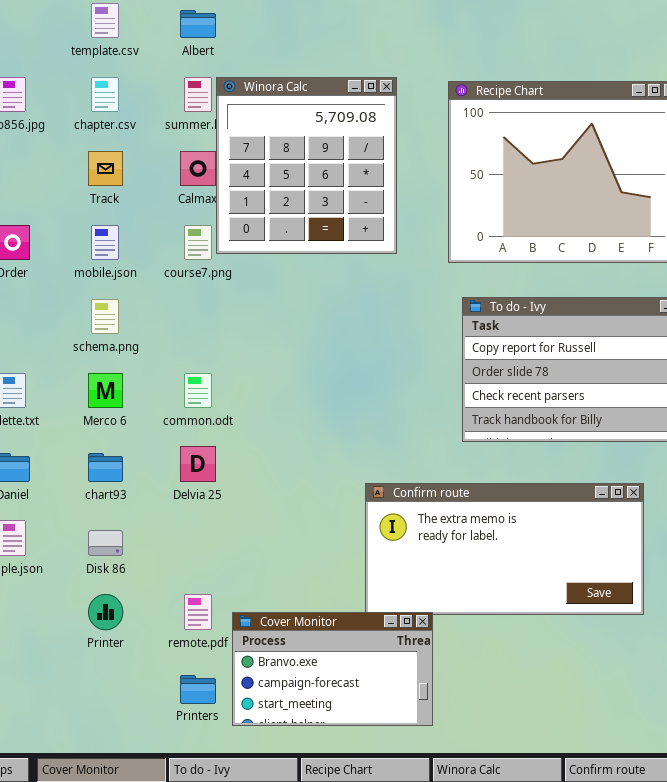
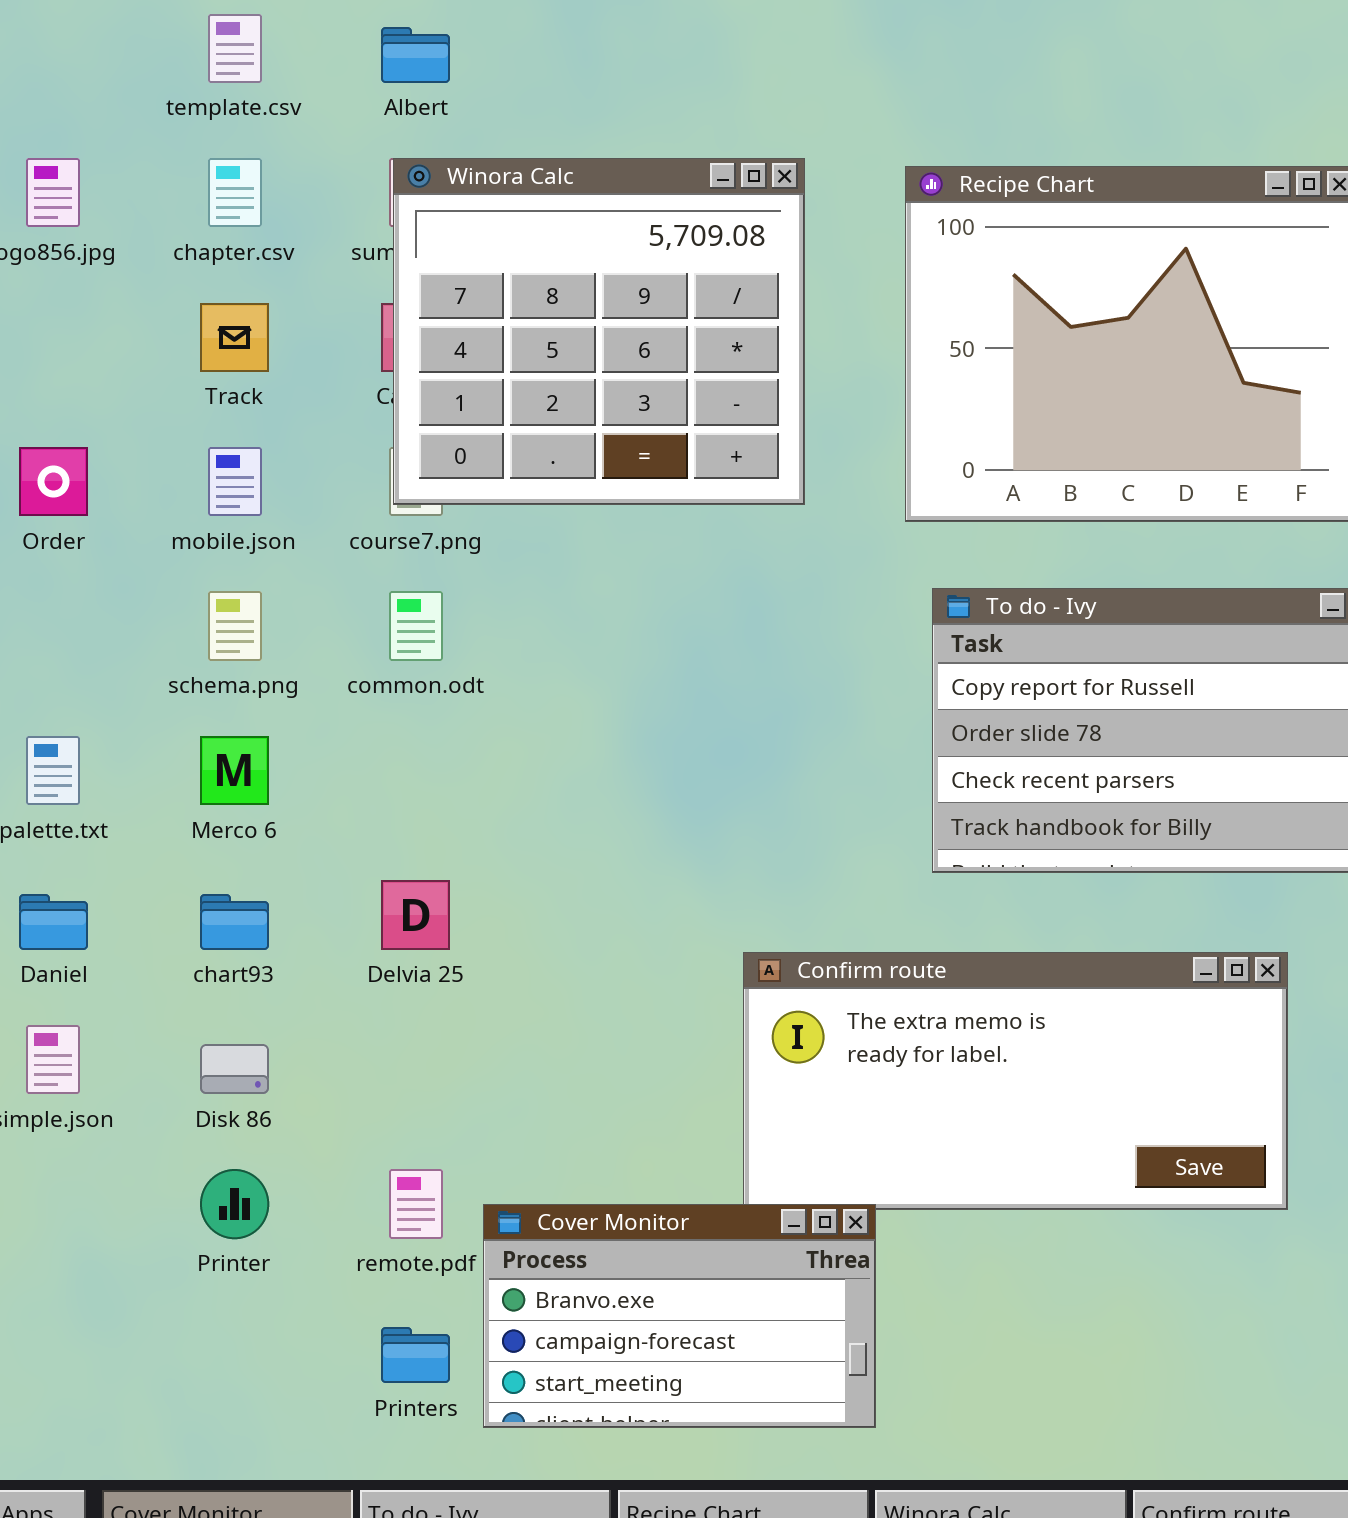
Winora Calc: [216,77,397,254] -> [393,158,805,505], resized
common.odt: [184,373,212,408] -> [389,591,443,661], moved

